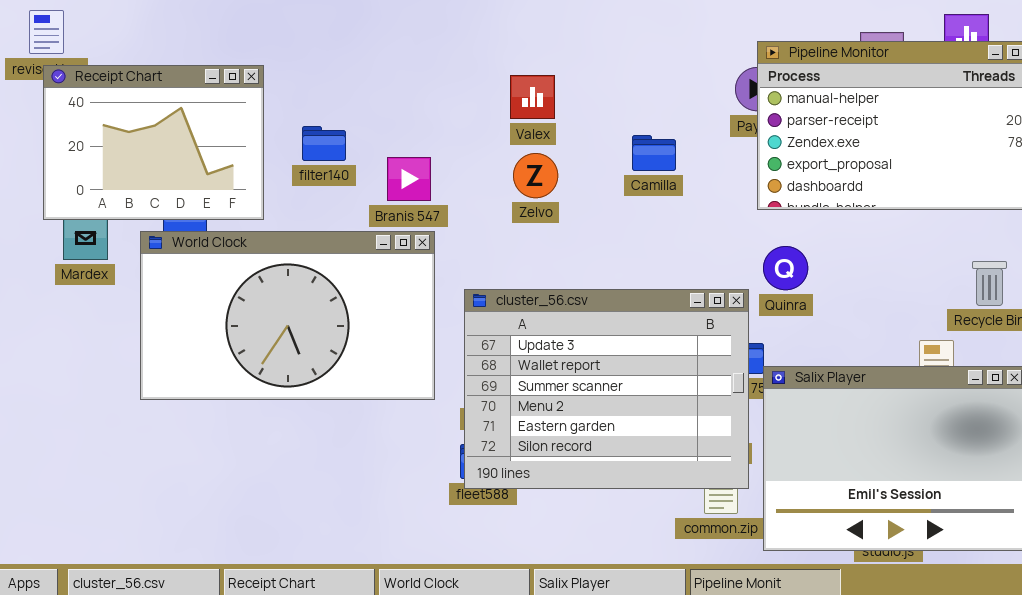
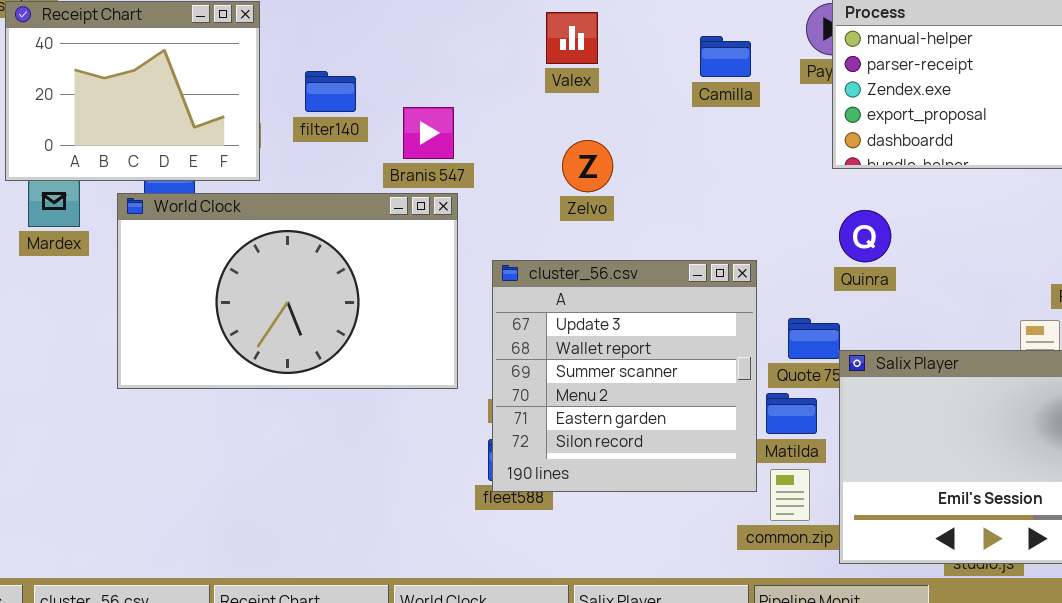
Camilla: [632,135,676,171] -> [700,36,751,77], moved
Zelvo: [513,153,558,198] -> [562,140,613,192], moved
cluster_56.csv: [464,289,749,489] -> [492,260,757,492], resized

